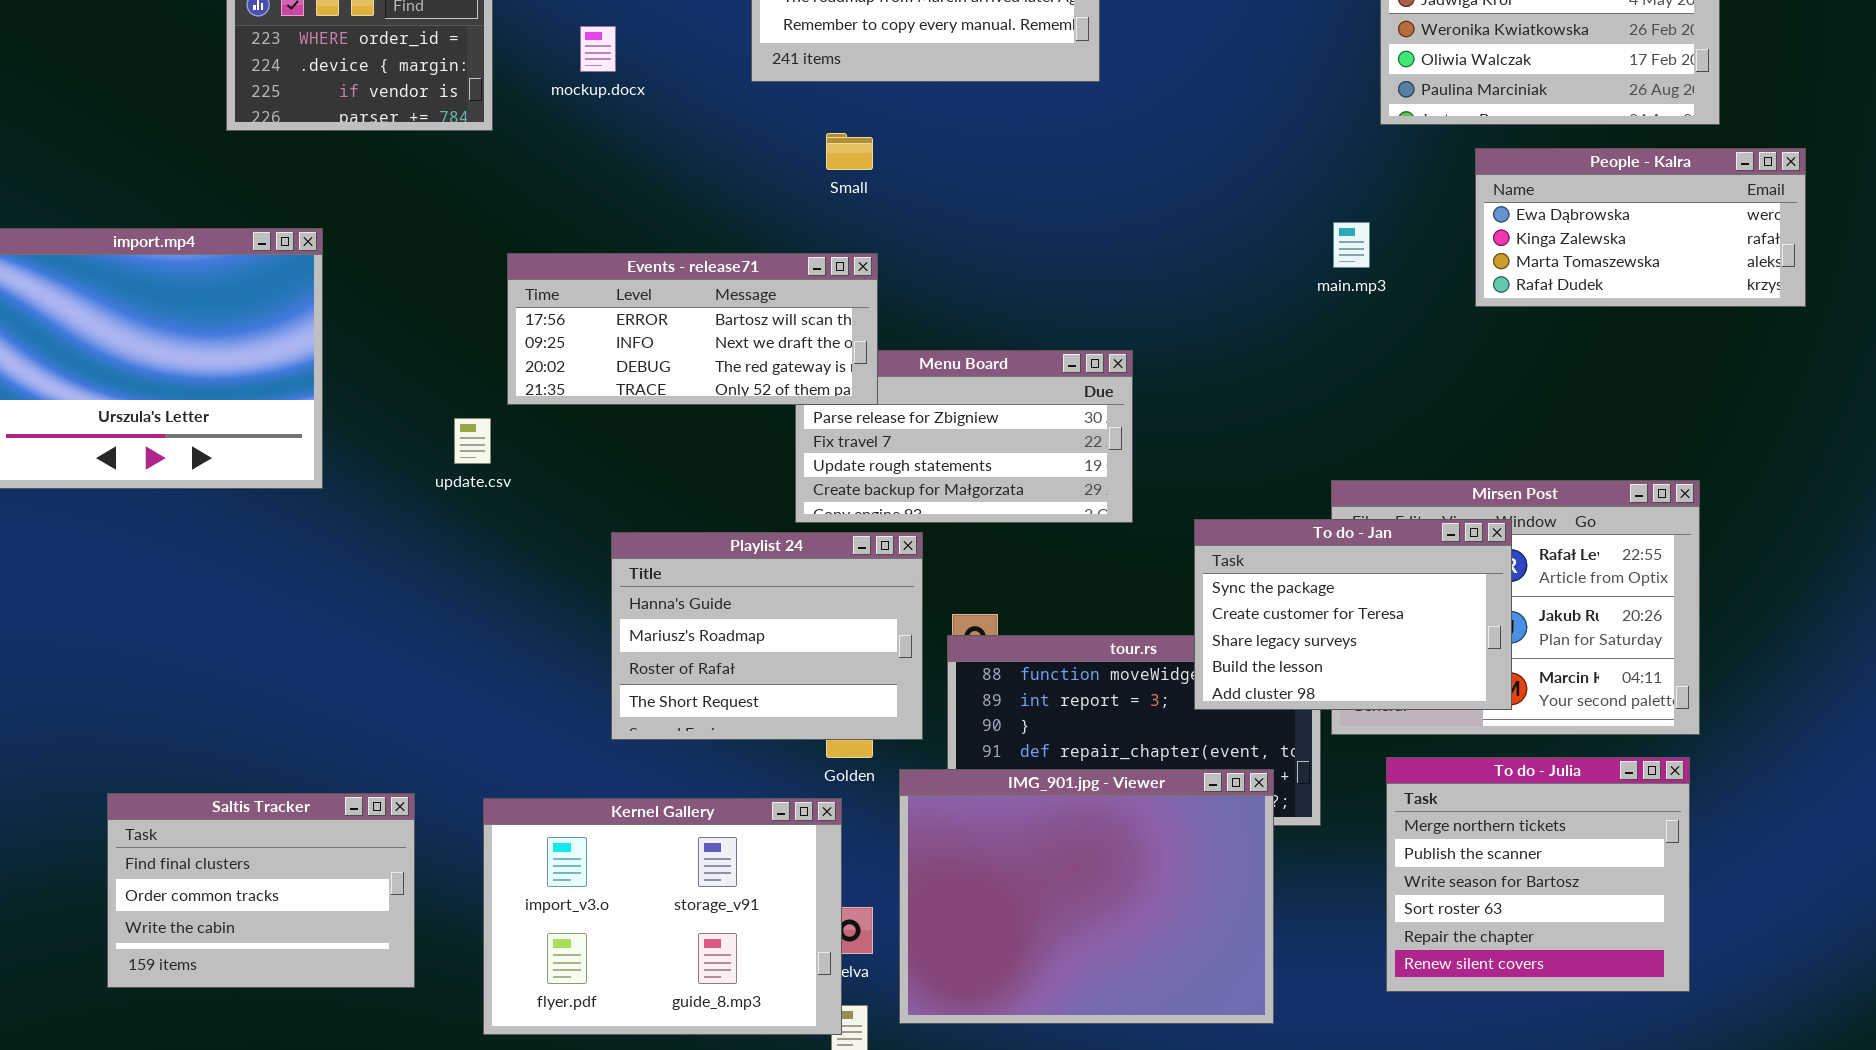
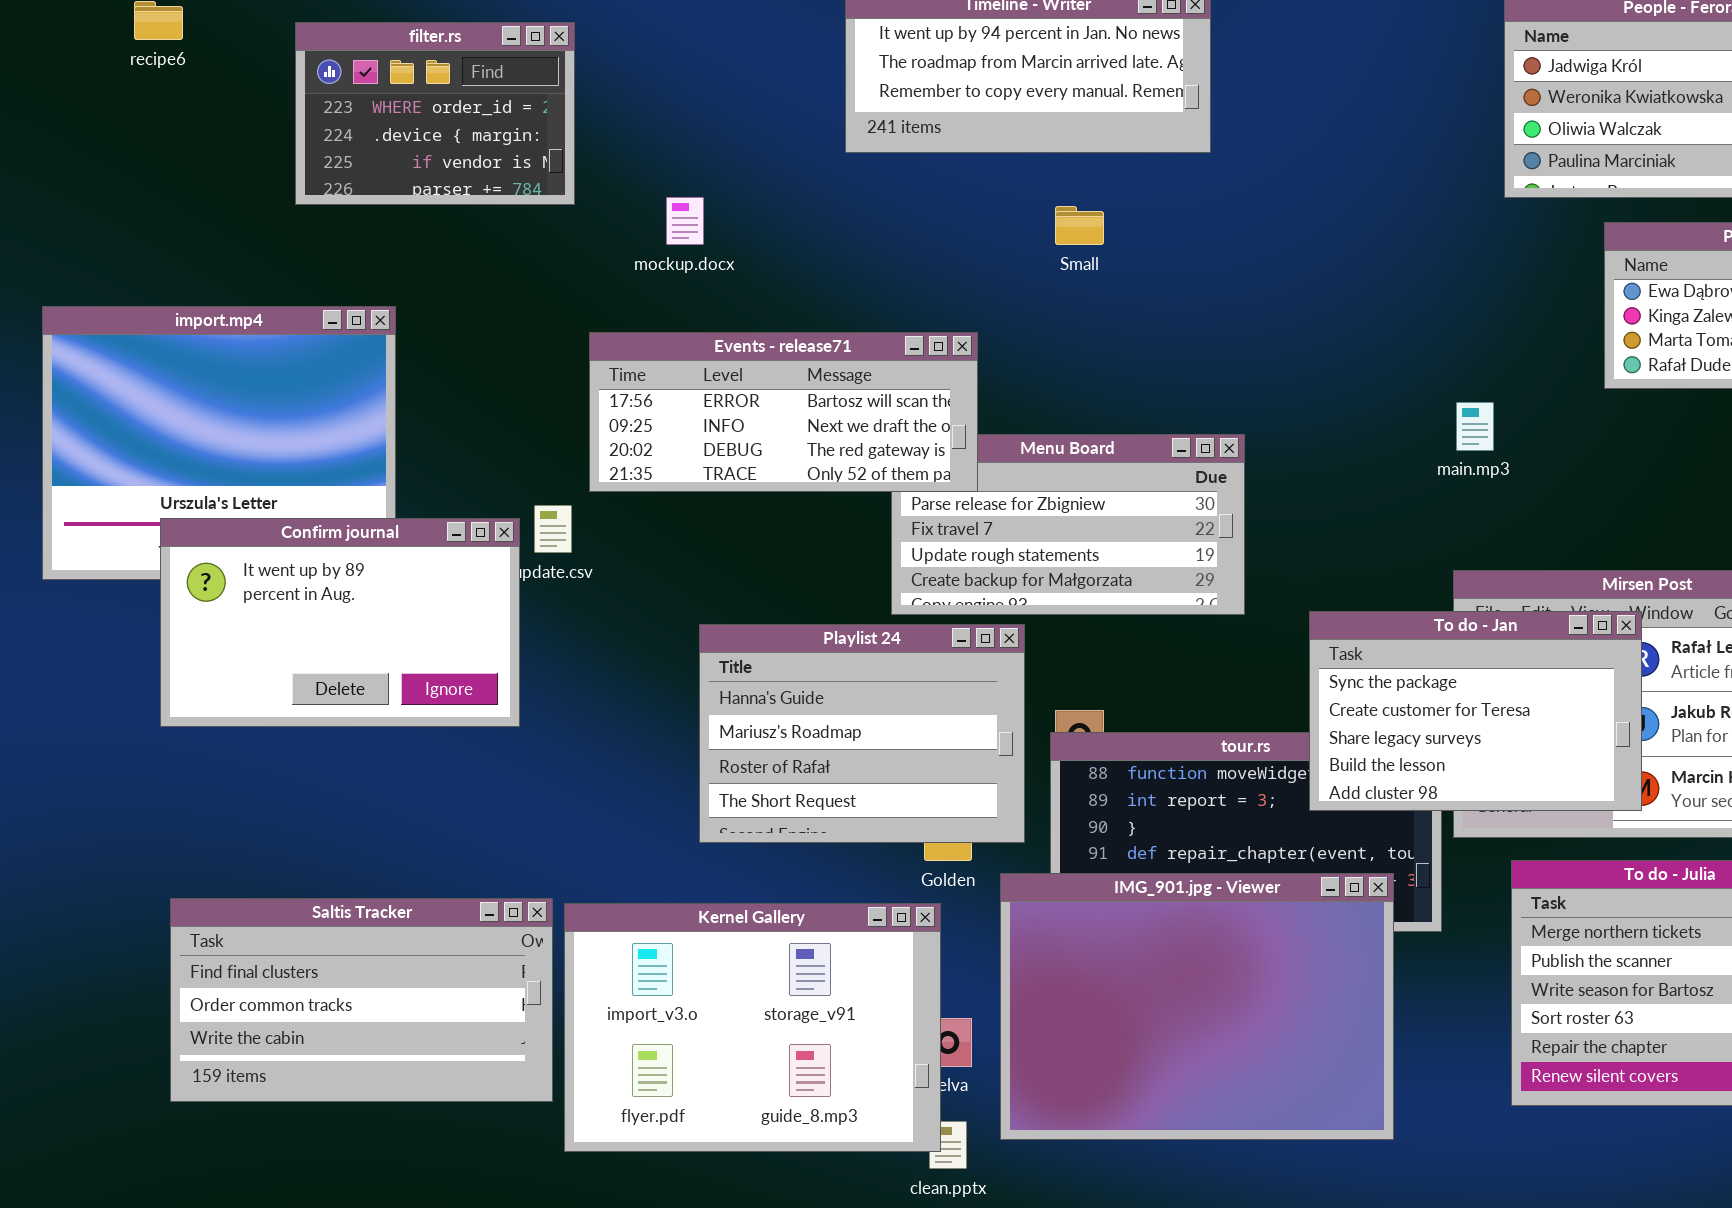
mockup.docx: [580,26,616,72] -> [666,197,704,245], moved
Small: [826,133,873,170] -> [1055,206,1104,245], moved
main.mp3: [1333,222,1370,268] -> [1456,402,1494,451], moved
Confirm journal: none -> [160,518,520,727], opened
Saltis Tracker: [107,793,415,988] -> [170,898,553,1102], resized

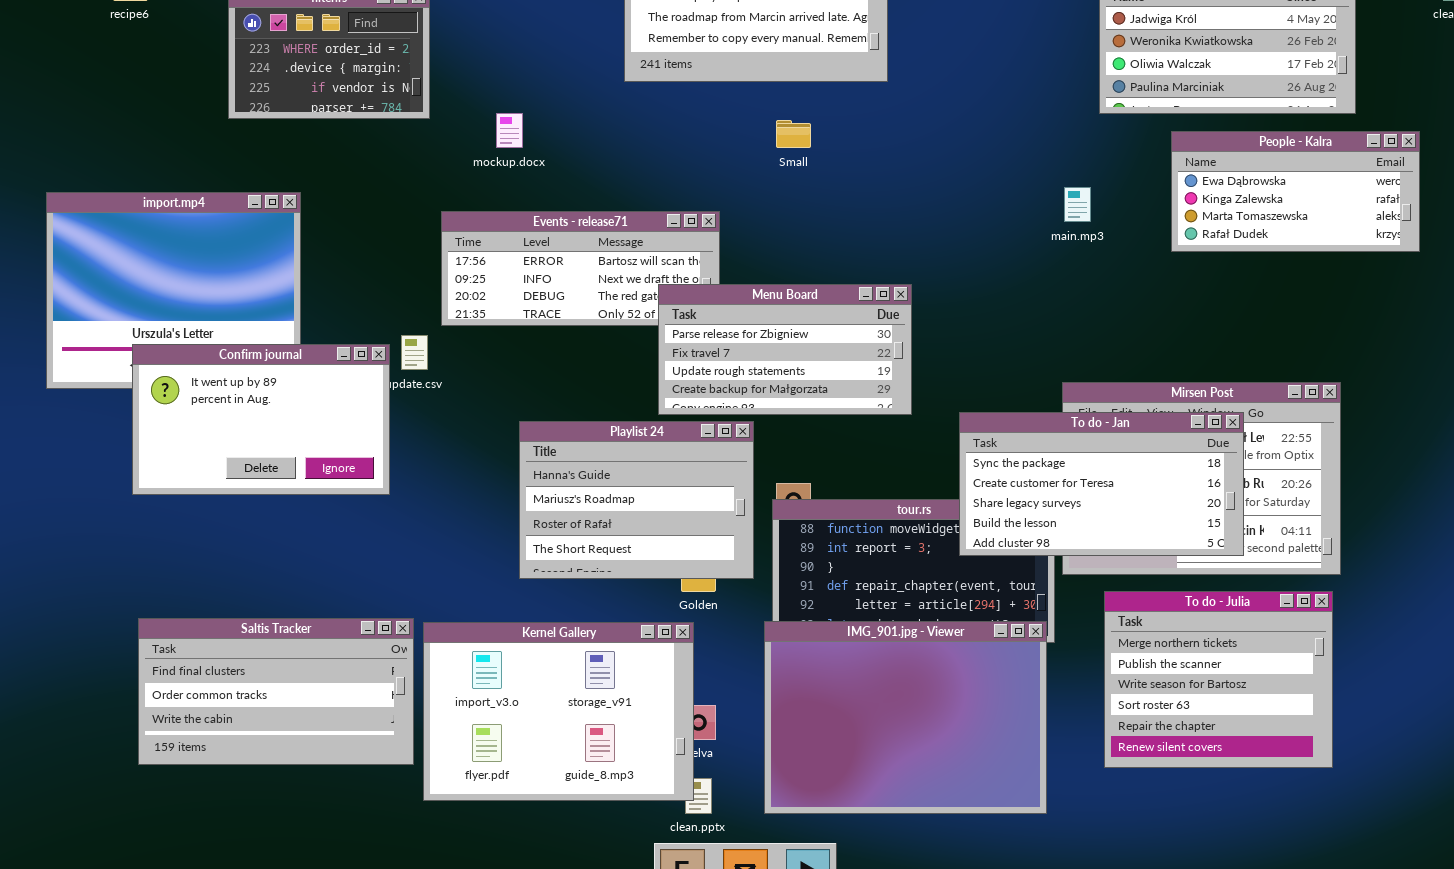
main.mp3: [1456,402,1494,451] -> [1064,187,1091,222], moved
Menu Board: [891,434,1245,615] -> [658,284,912,415], raised
To do - Jan: [1309,611,1642,811] -> [959,412,1244,556], resized
IMG_901.jpg - Viewer: [1000,873,1394,1140] -> [764,621,1047,814], moved

